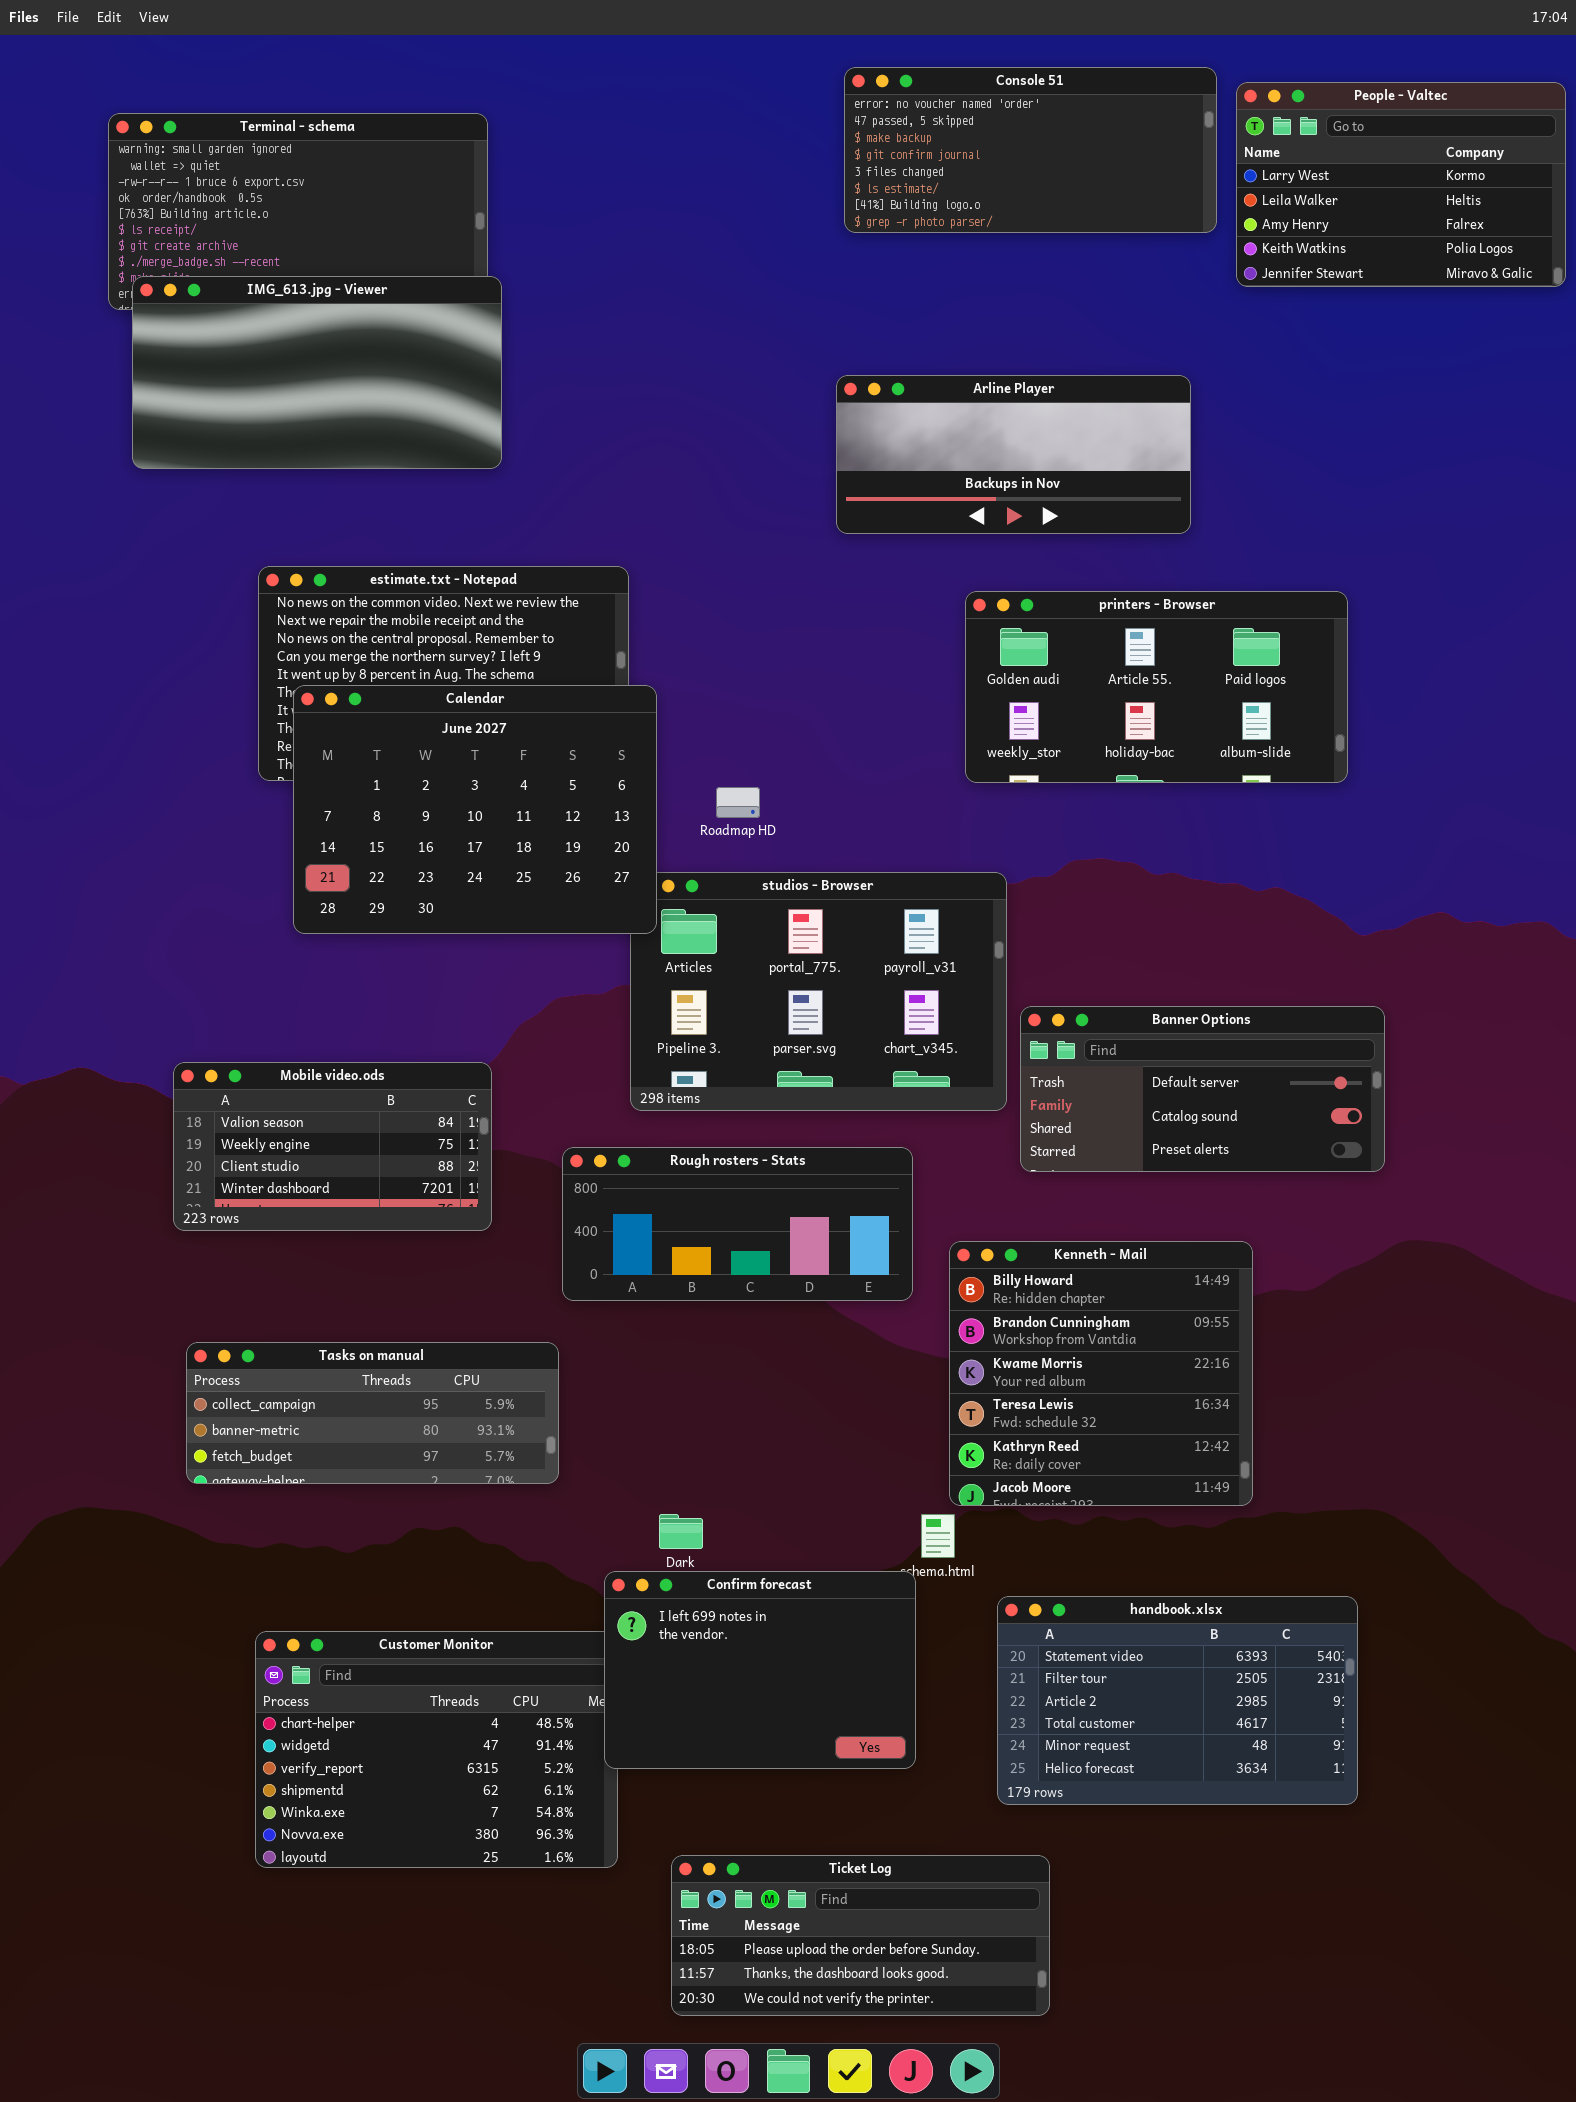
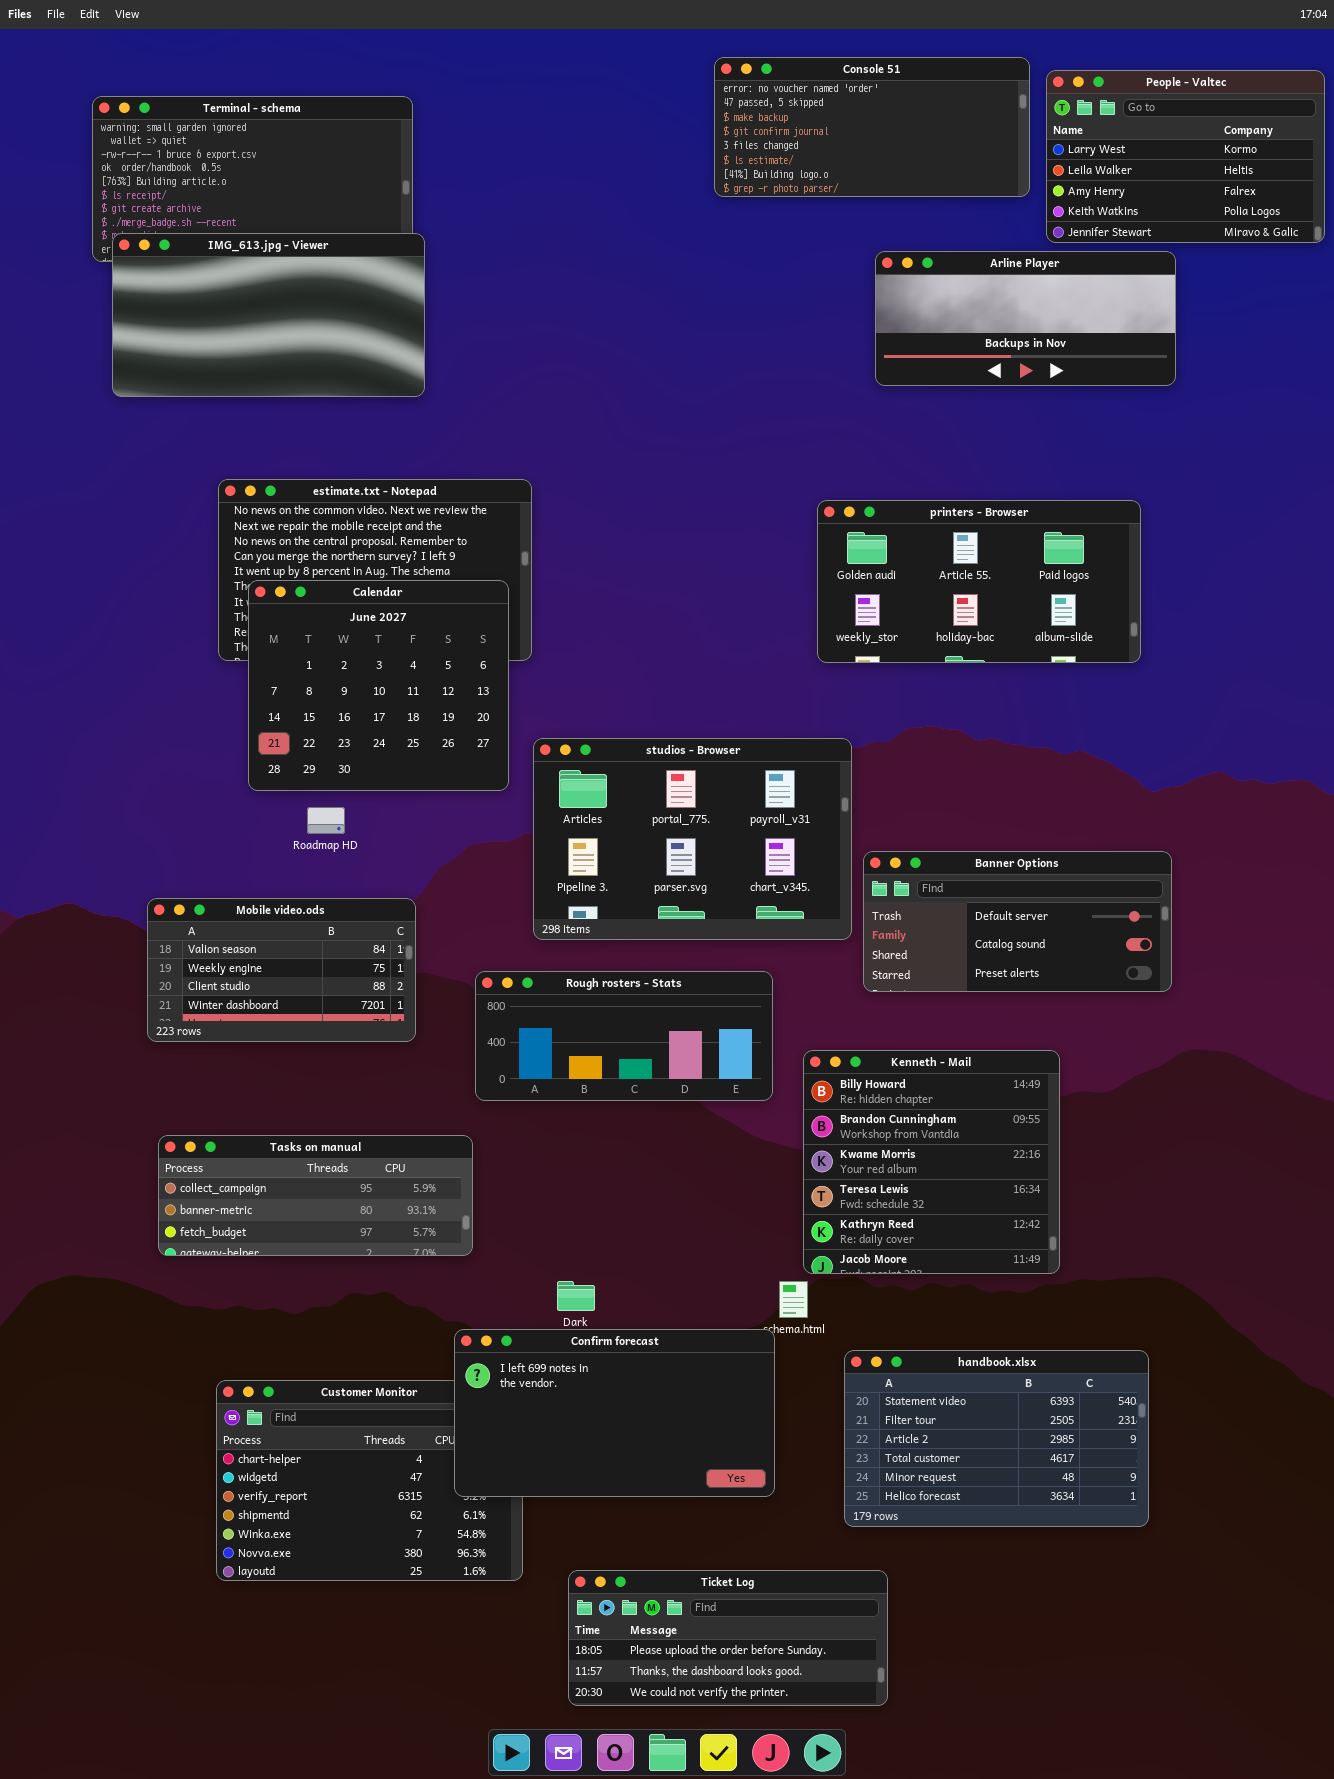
Arline Player: [836,375,1191,534] -> [875,251,1176,386], moved
Calendar: [293,685,657,934] -> [248,580,509,791], resized
Roadmap HD: [716,787,760,818] -> [307,807,345,834], moved
Confirm forecast: [604,1571,916,1769] -> [454,1329,775,1497], resized

